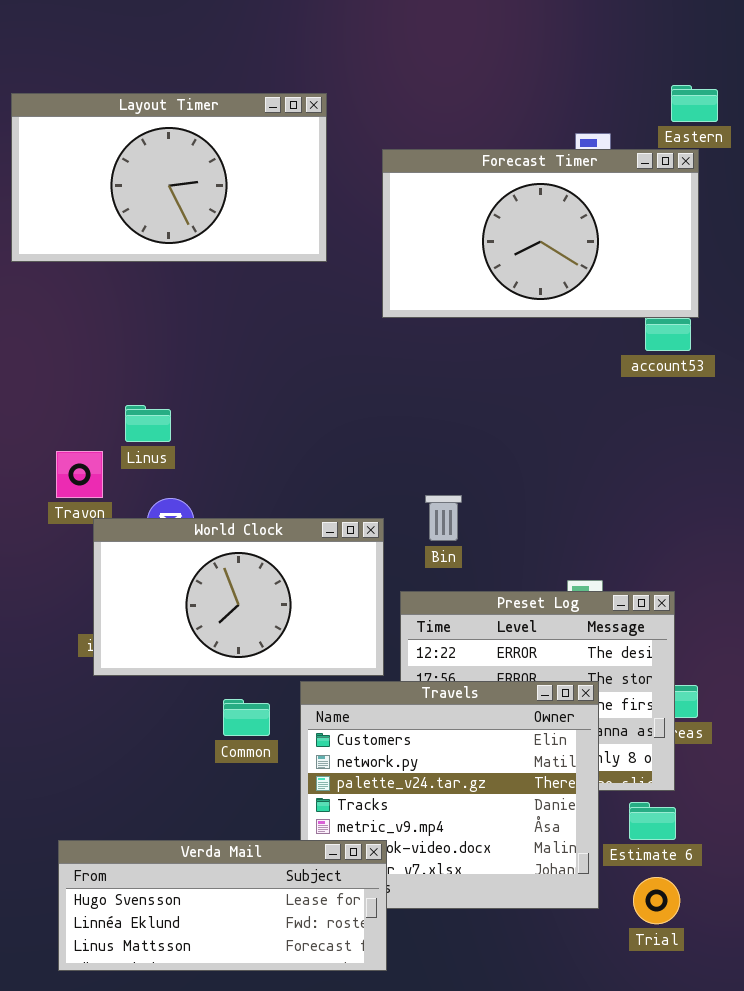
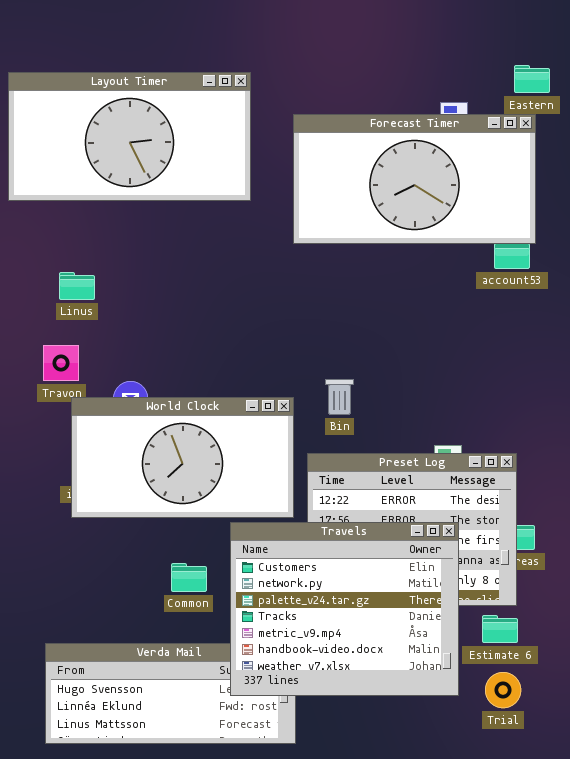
Linus: [125,405,171,442] -> [59,272,95,300], moved
Travels: [300,681,599,909] -> [230,522,459,696], raised
Common: [223,699,270,736] -> [171,563,207,592], moved

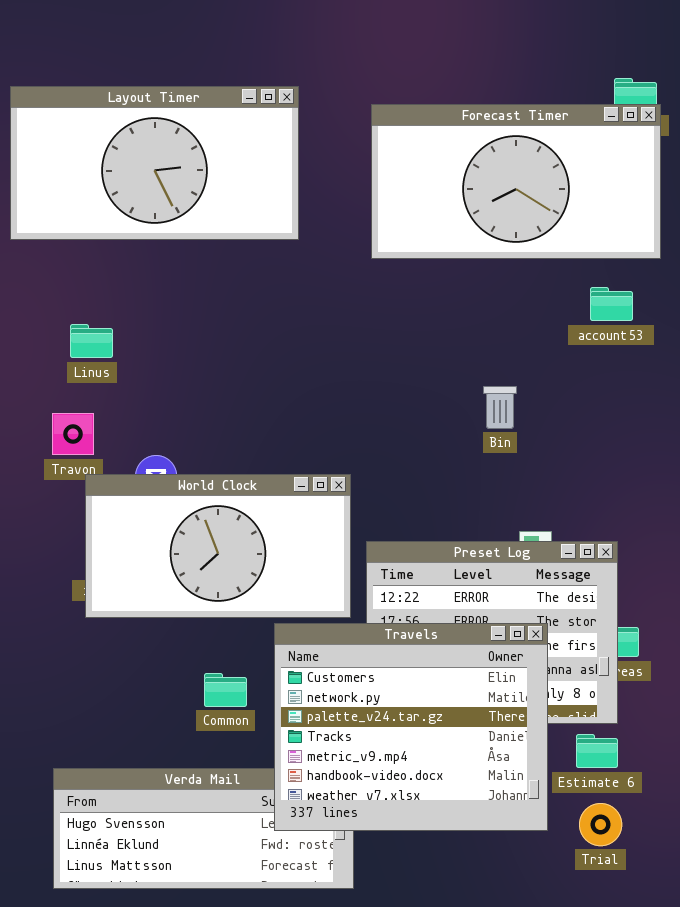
Forecast Timer: [293,114,536,244] -> [371,104,661,259], moved
Bin: [325,379,354,415] -> [483,386,517,429], moved

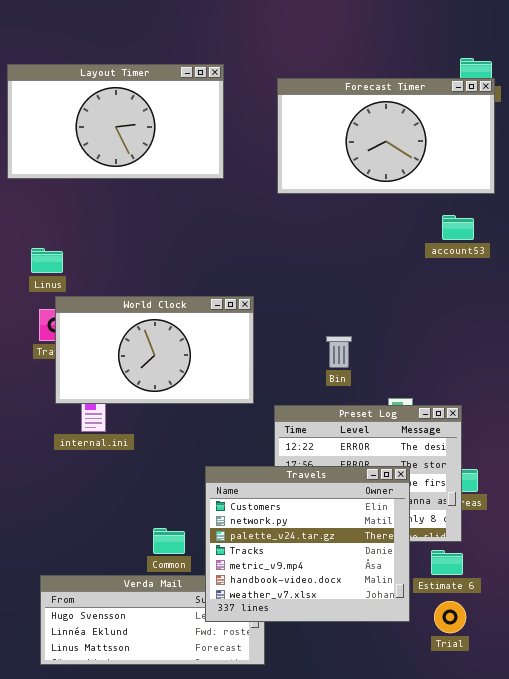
Linus: [70,324,113,358] -> [31,248,63,273], moved
Bin: [483,386,517,429] -> [326,336,352,368], moved
World Clock: [85,474,351,618] -> [55,296,254,404], moved
Common: [204,673,247,707] -> [153,528,185,554], moved

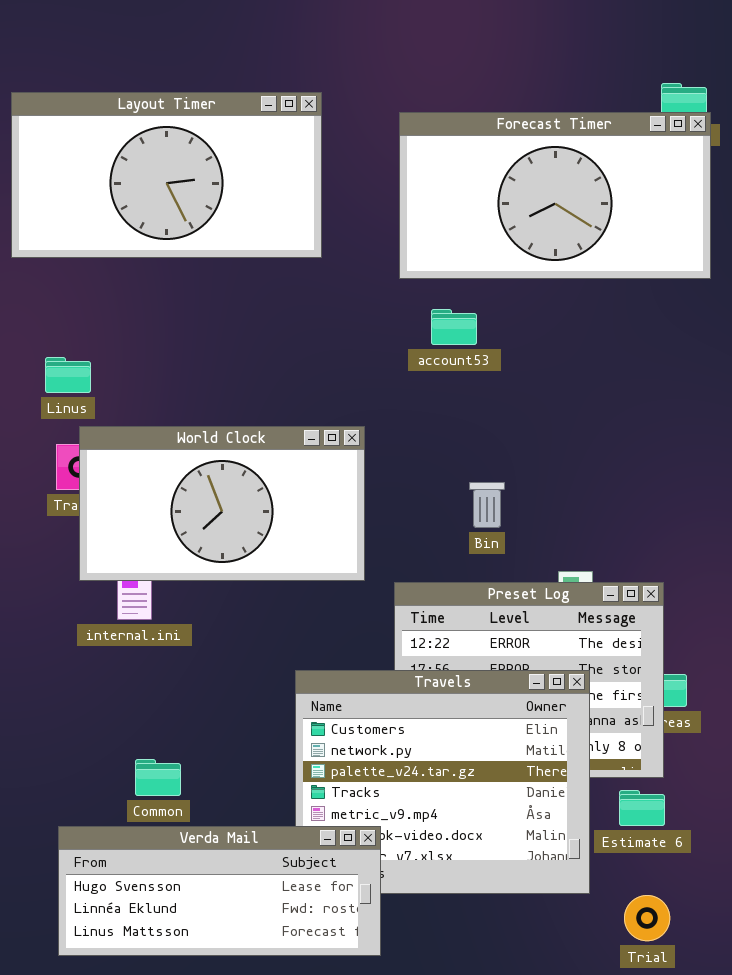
account53: [442,215,474,240] -> [431,309,477,345], moved
Common: [153,528,185,554] -> [135,759,181,796], moved
Verda Mail: [40,575,265,665] -> [58,826,381,956], raised
Trial: [434,601,466,633] -> [624,895,670,941], moved

